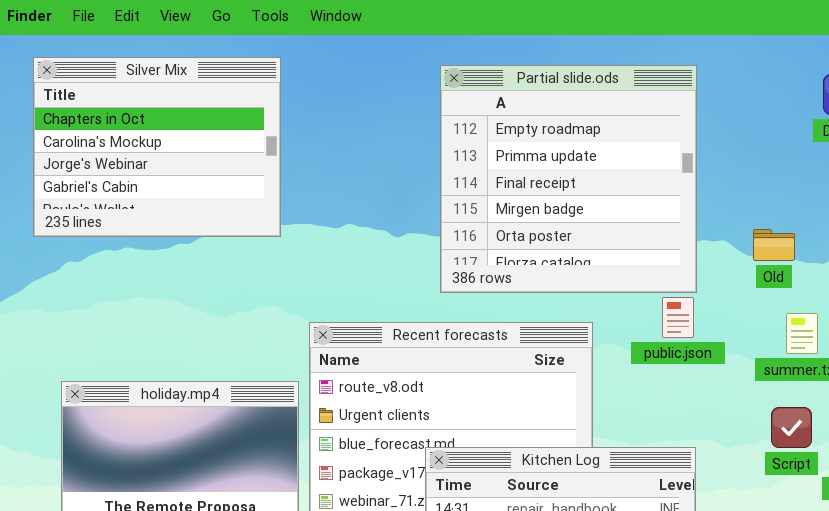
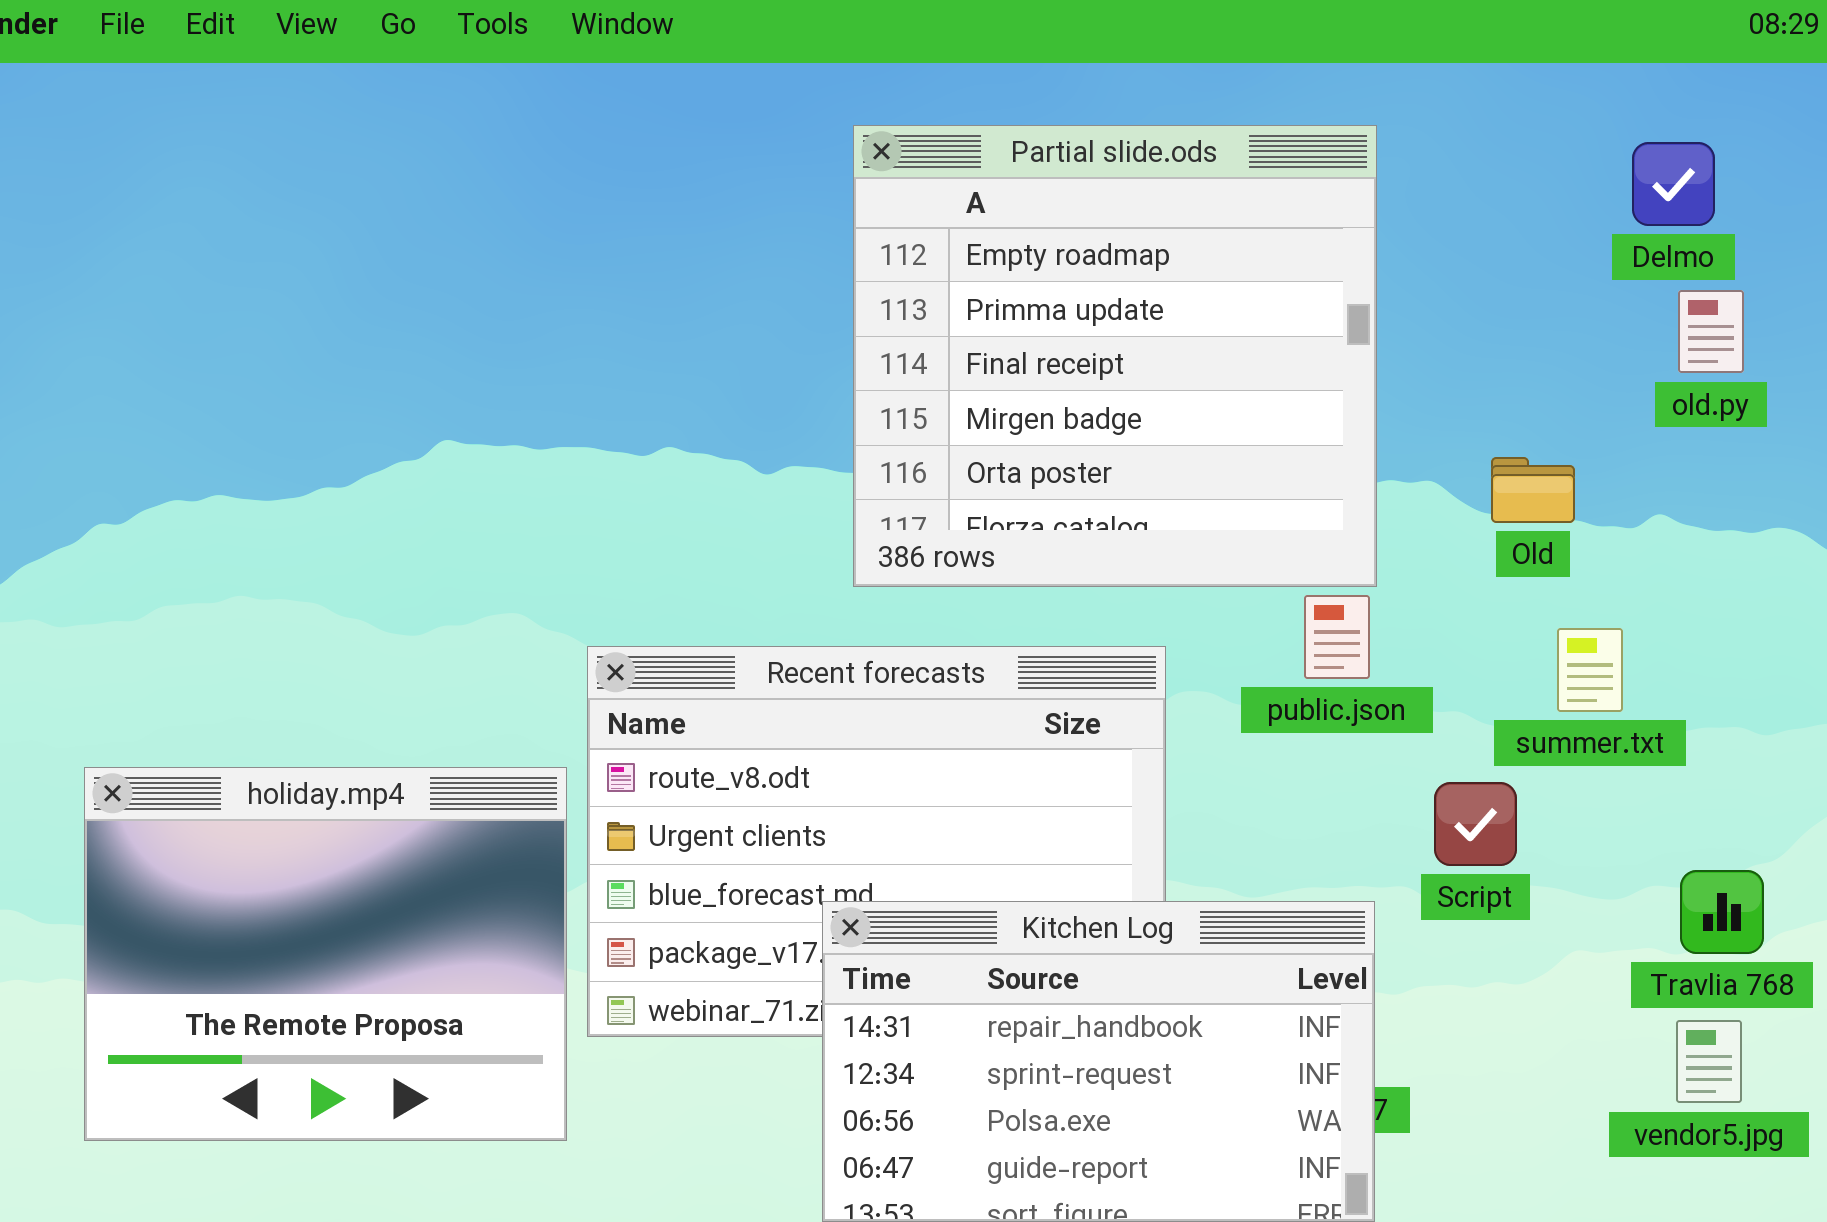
Silver Mix: [33,57,281,237] -> none, closed
Script: [771,407,812,448] -> [1434,782,1517,866], moved

